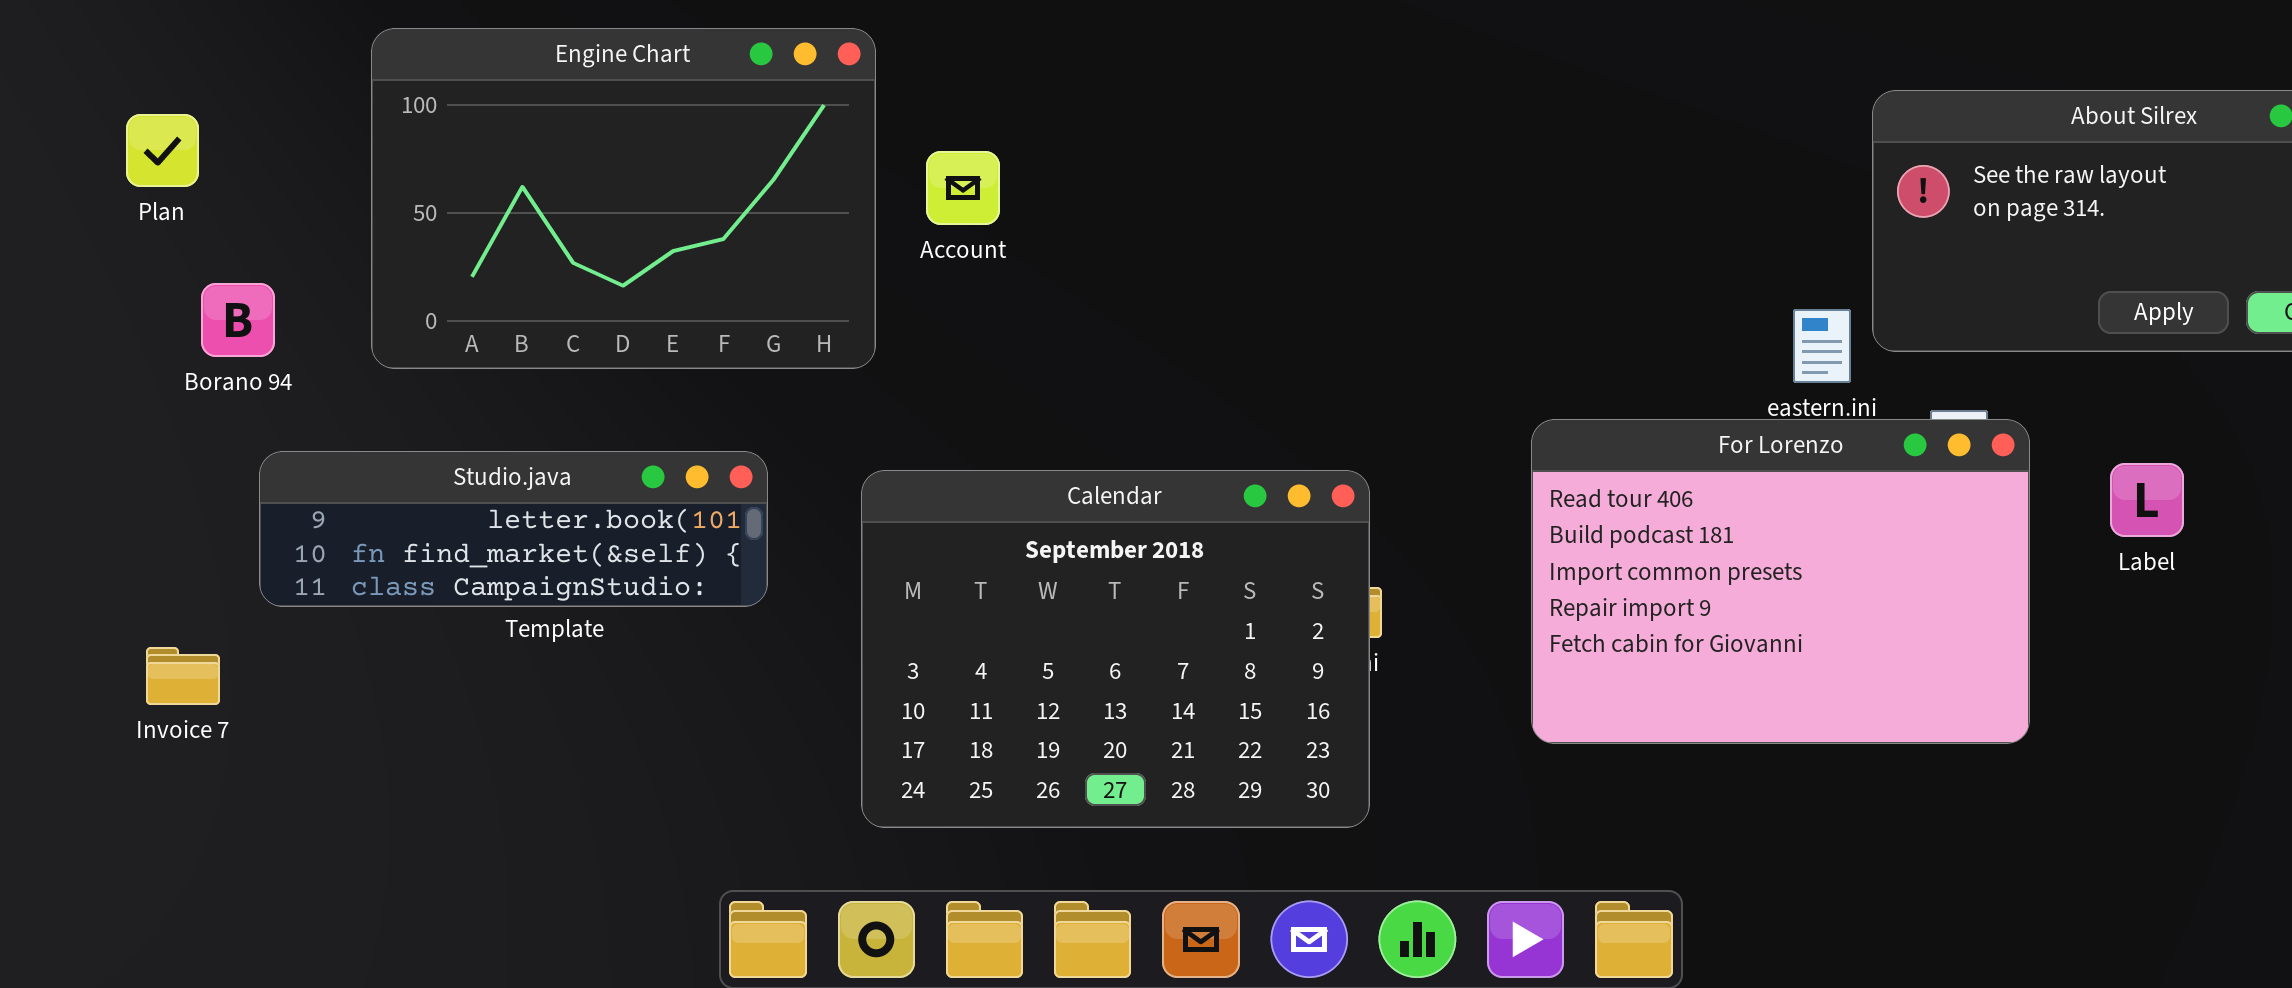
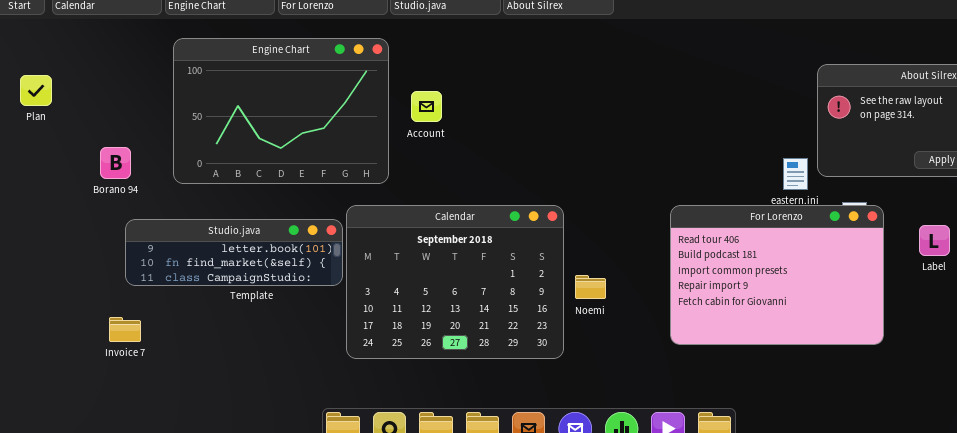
Plan: [126,114,199,187] -> [20,75,52,106], moved
Calendar: [861,470,1370,828] -> [346,205,564,359], moved
Invoice 7: [146,647,220,705] -> [109,317,141,342], moved

